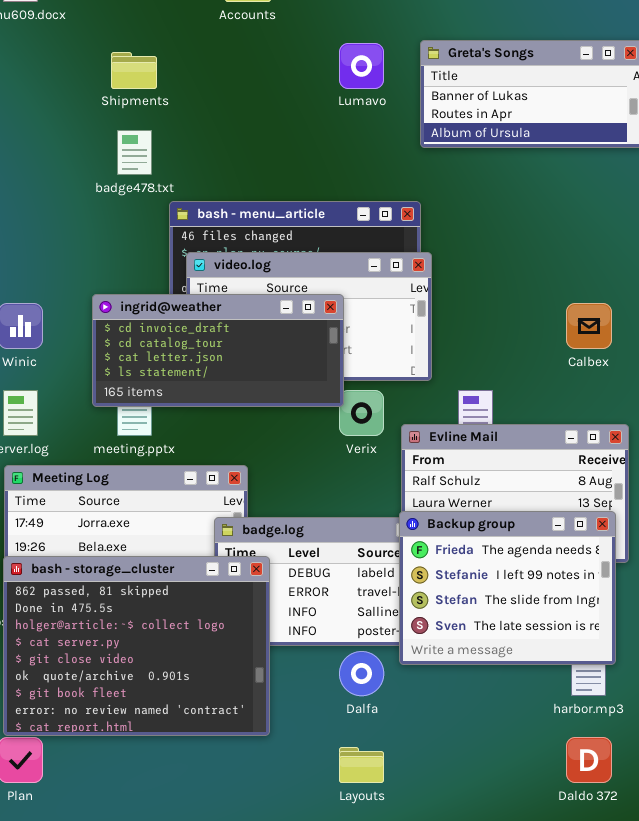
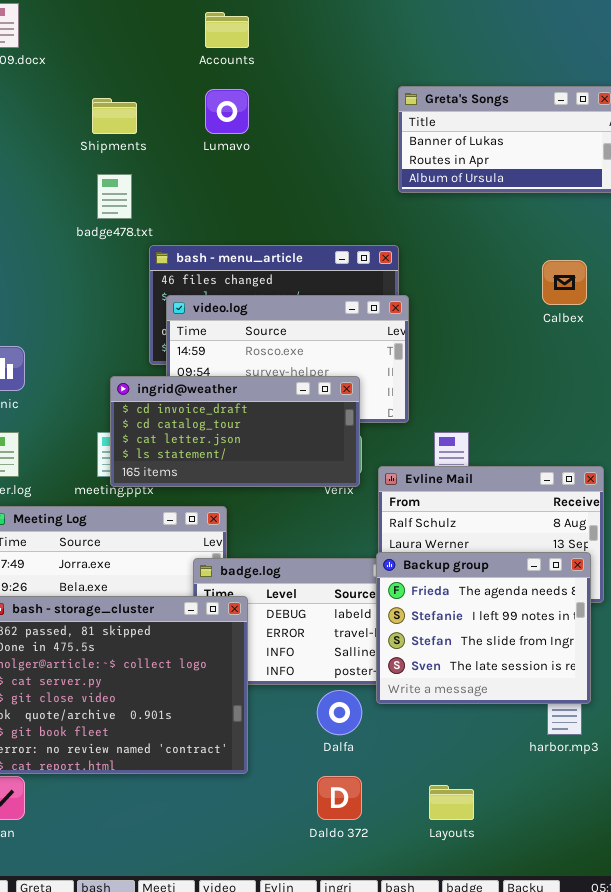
Lumavo: [339,43,384,89] -> [205,89,249,134], moved
ingrid@weather: [92,294,344,407] -> [110,376,360,487], moved
Calbex: [566,303,612,349] -> [542,260,587,305], moved
Daldo 372: [566,737,612,783] -> [317,776,362,820], moved
Layouts: [339,747,384,783] -> [429,785,474,820], moved

